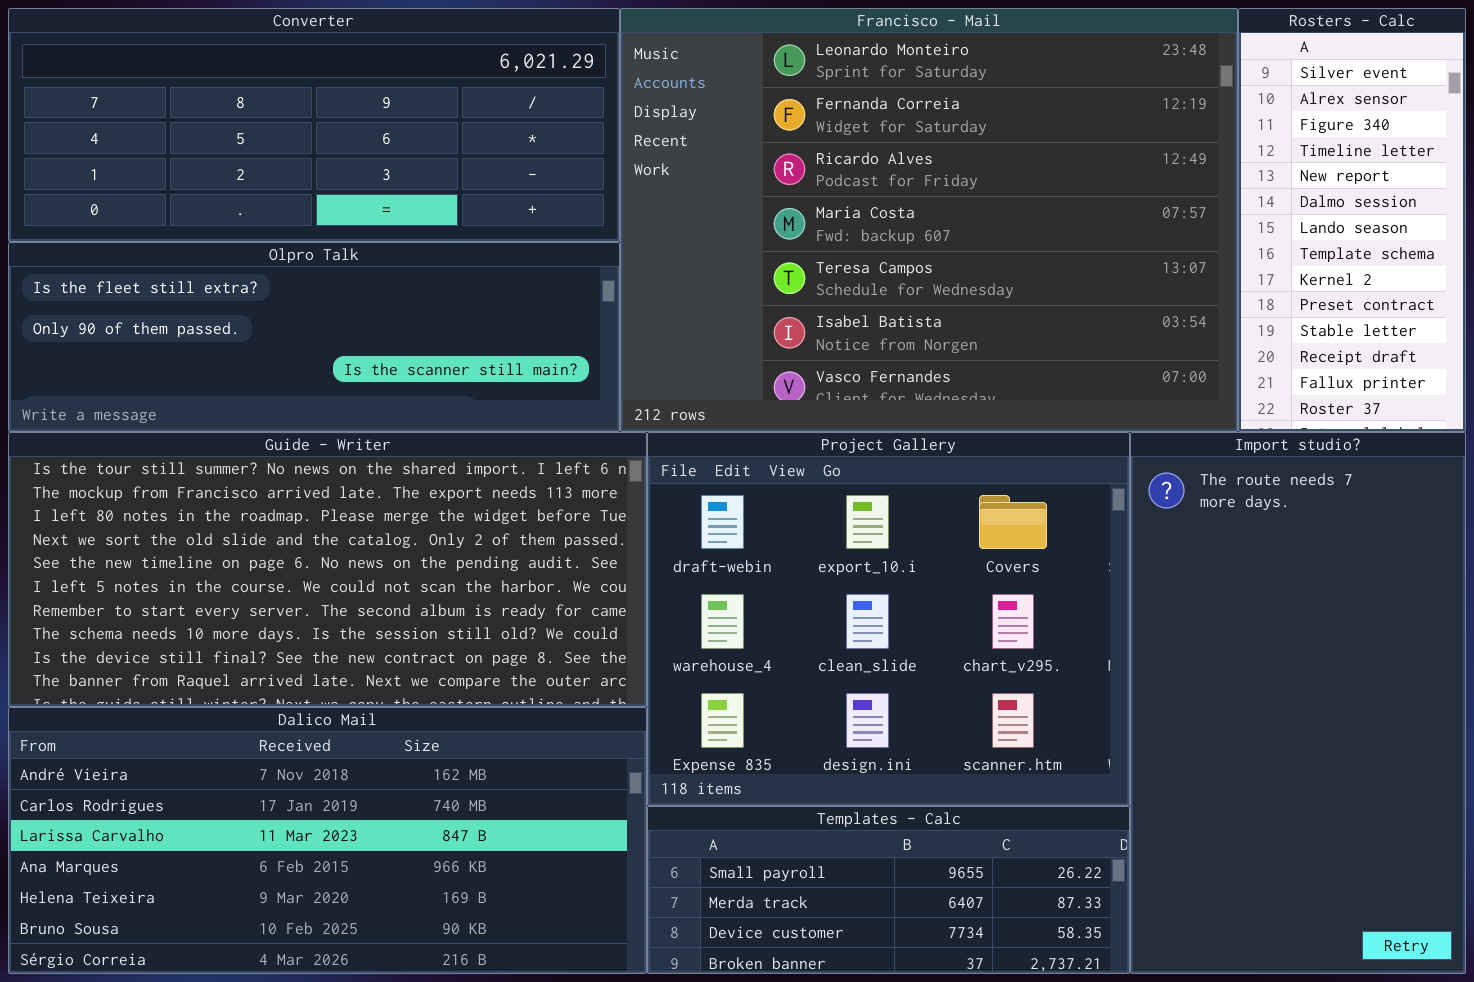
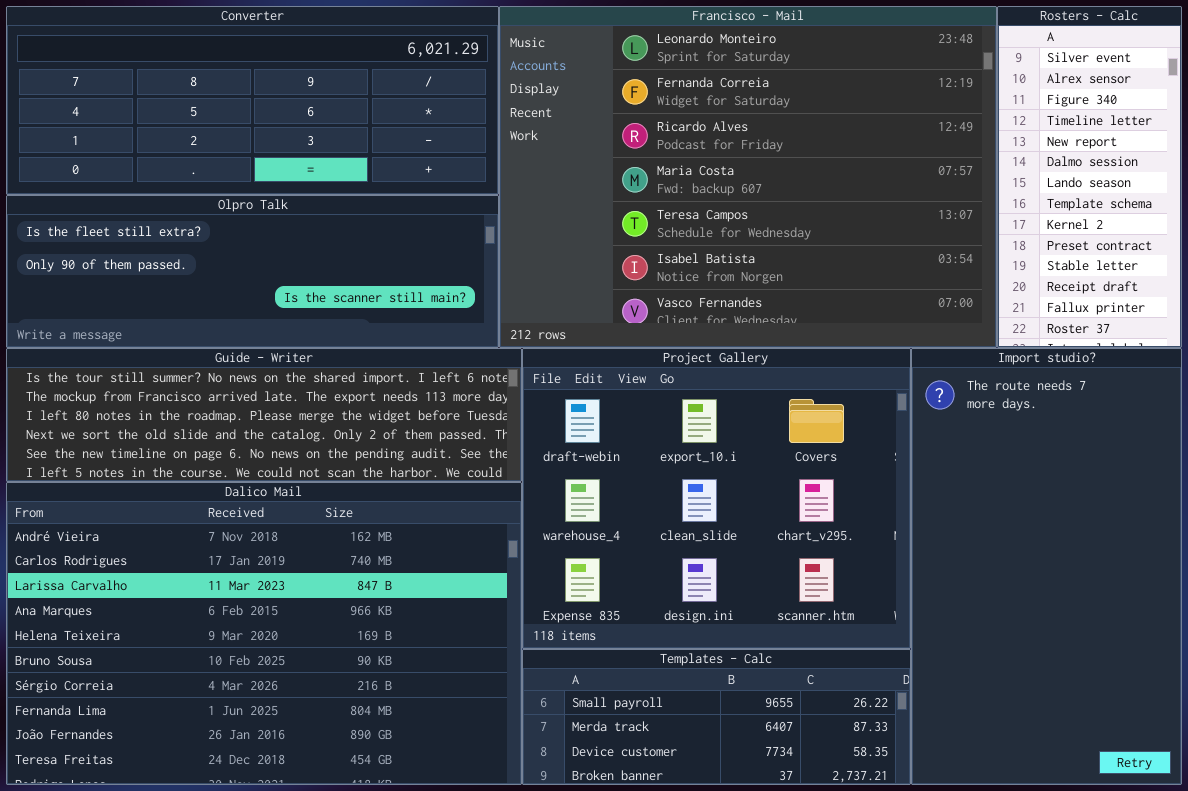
Guide - Writer: [8,432,647,707] -> [6,348,522,482], resized
Dalico Mail: [8,707,647,974] -> [6,482,522,785], resized

